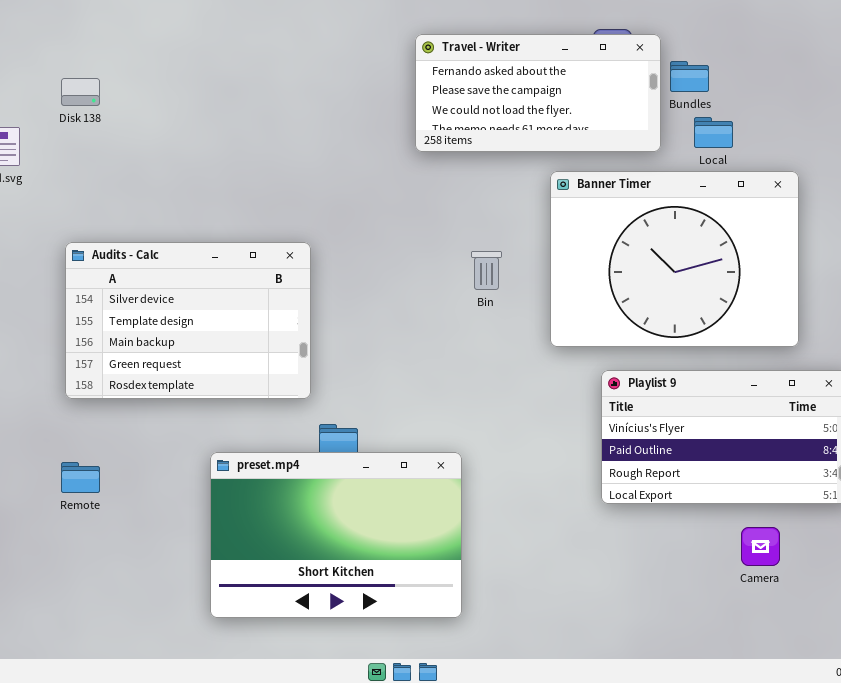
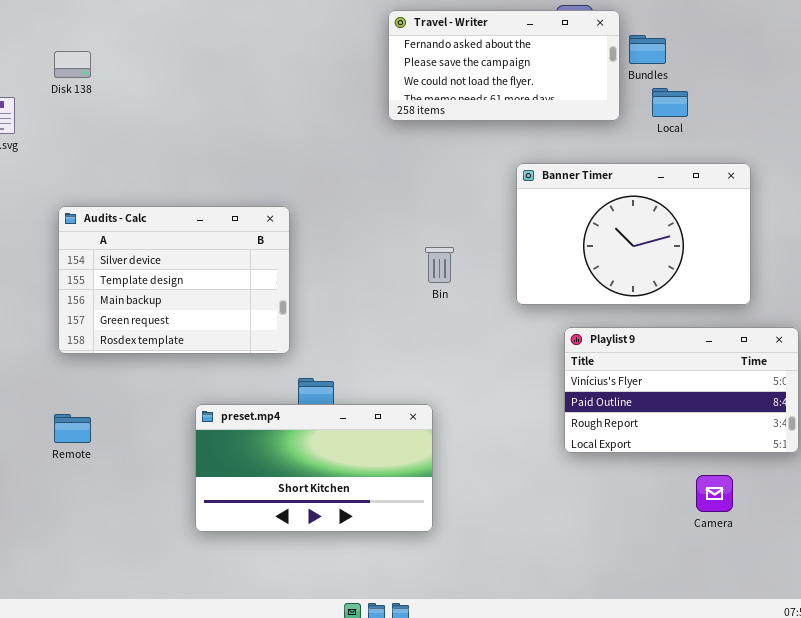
Banner Timer: [550,171,799,347] -> [516,163,751,305], resized
Bin: [471,251,502,290] -> [425,247,454,283], moved
preset.mp4: [210,452,462,618] -> [195,404,433,532], resized

